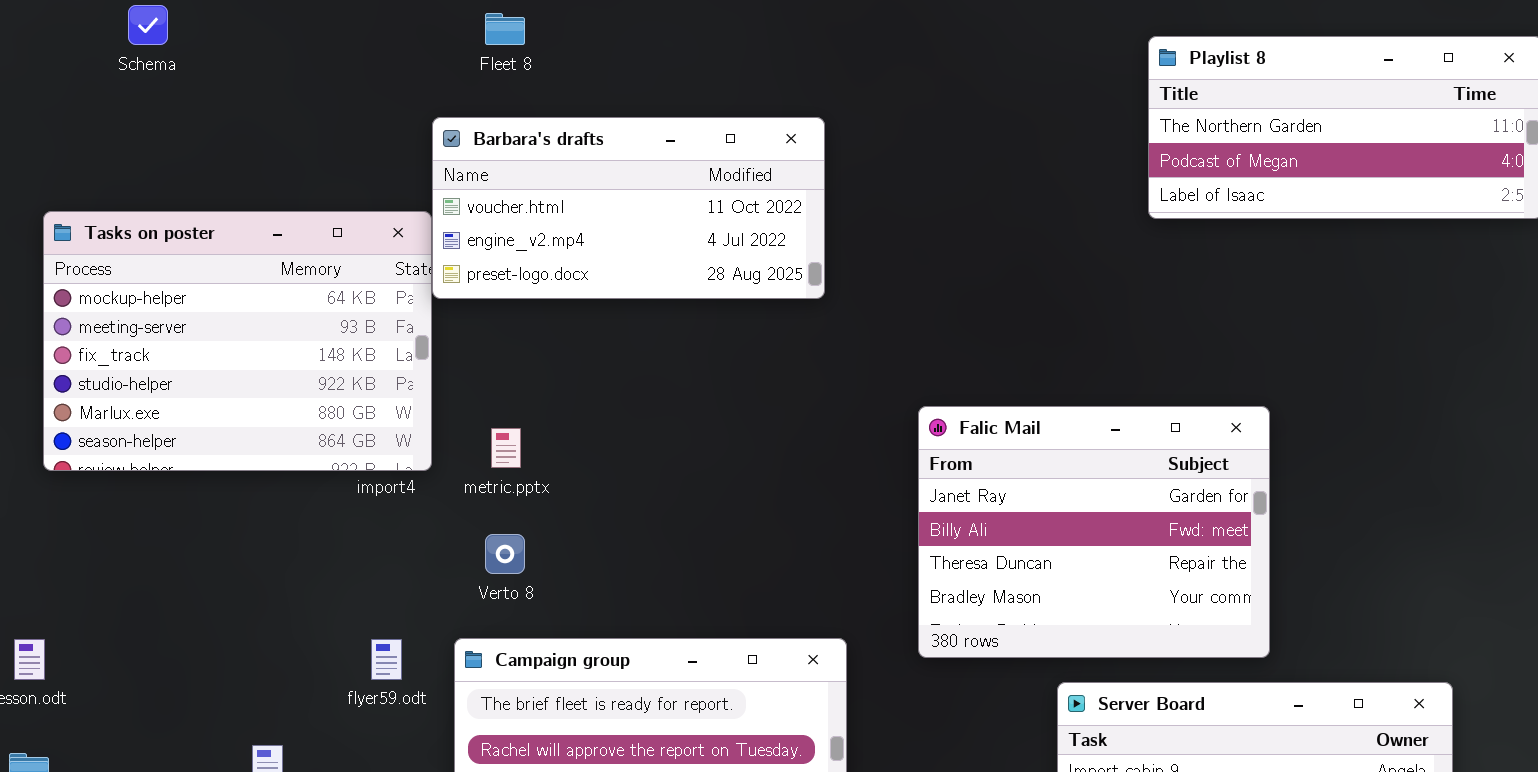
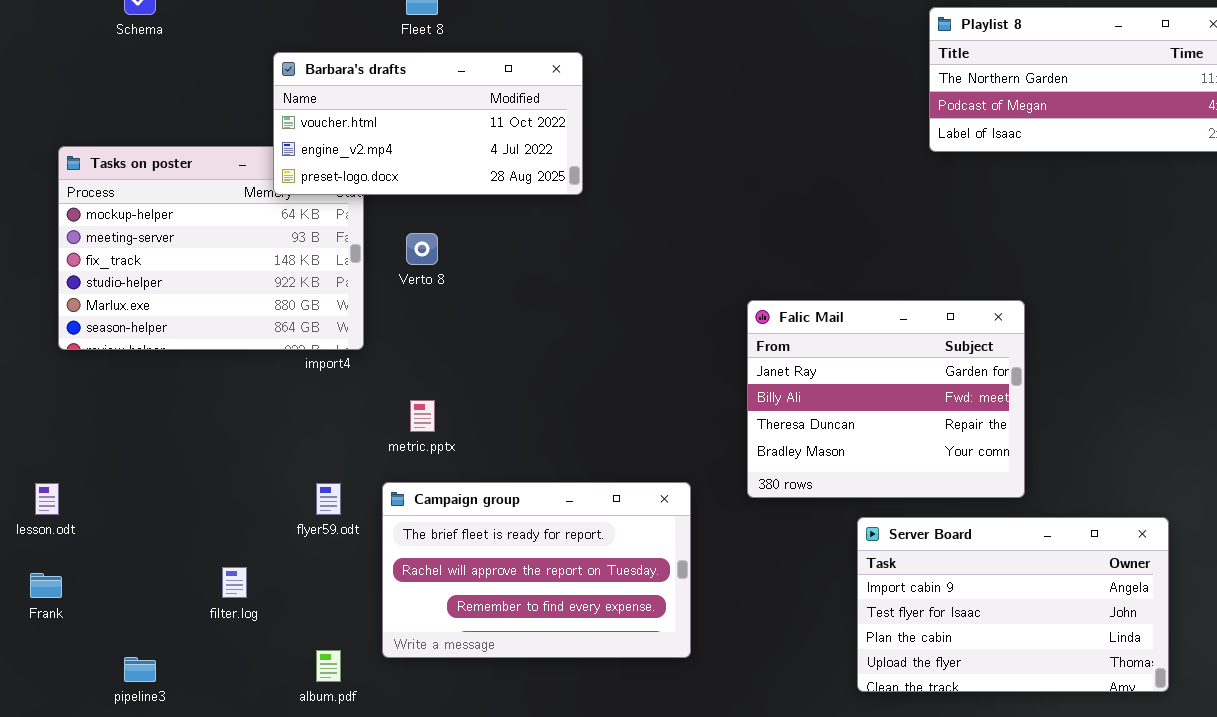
Barbara's drafts: [432,117,825,299] -> [273,52,583,195], moved
metric.pptx: [491,428,521,468] -> [410,400,435,432], moved
Verto 8: [485,534,525,574] -> [406,233,438,265], moved

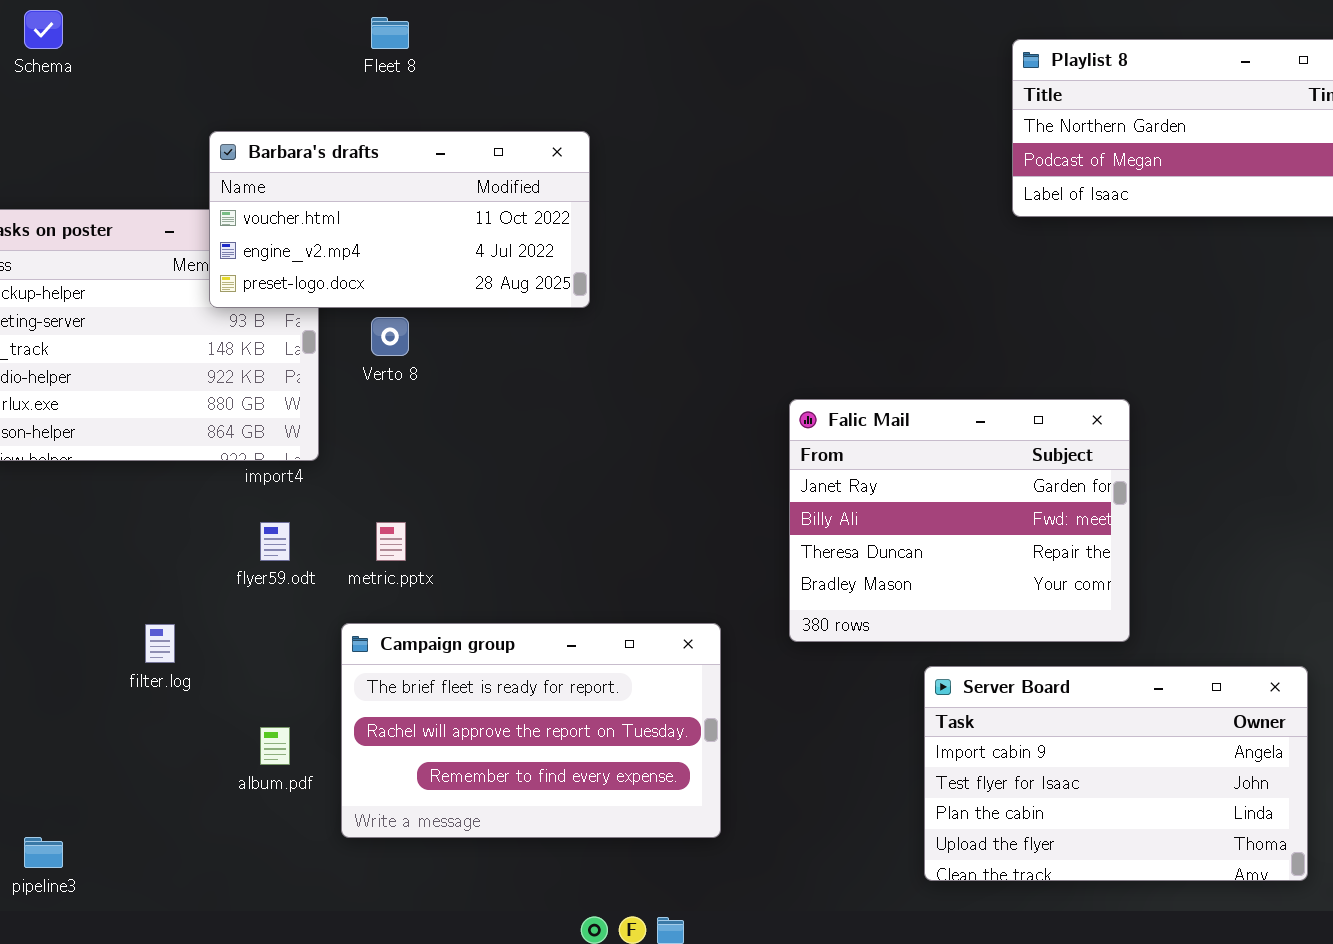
Barbara's drafts: [273,52,583,195] -> [209,131,590,308], moved
flyer59.odt: [316,483,341,515] -> [260,522,290,561], moved
filter.log: [222,567,247,598] -> [145,624,175,663], moved
album.pdf: [316,650,341,682] -> [260,727,290,765], moved

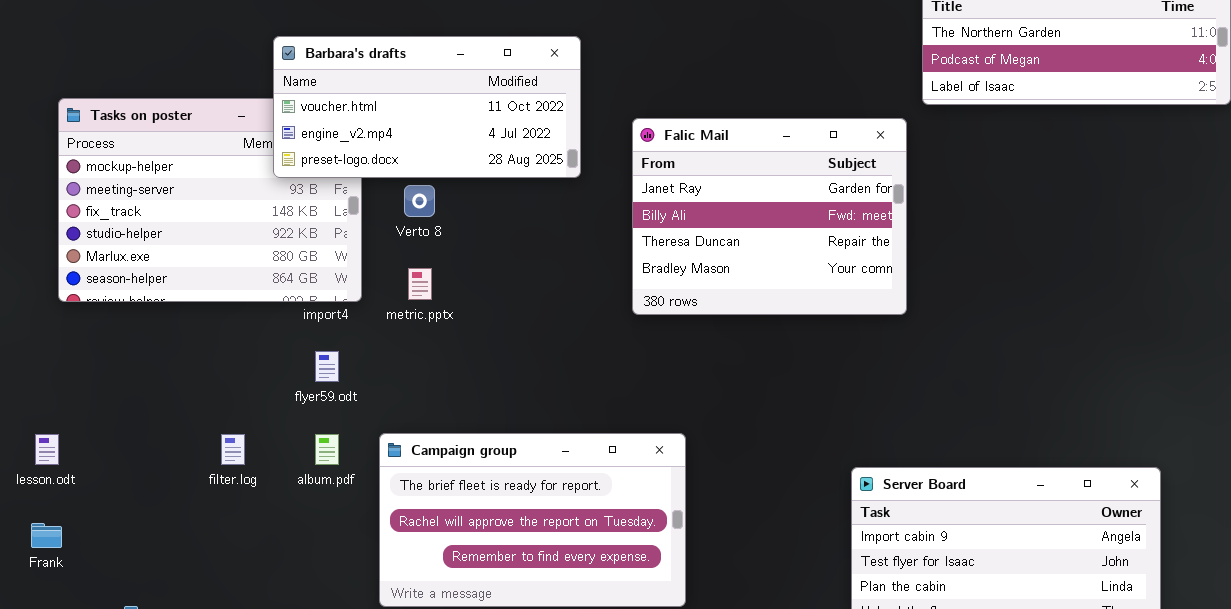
Falic Mail: [789,399,1130,642] -> [632,118,907,315], moved
metric.pptx: [376,522,406,561] -> [408,268,432,300], moved
album.pdf: [260,727,290,765] -> [315,434,339,465], moved

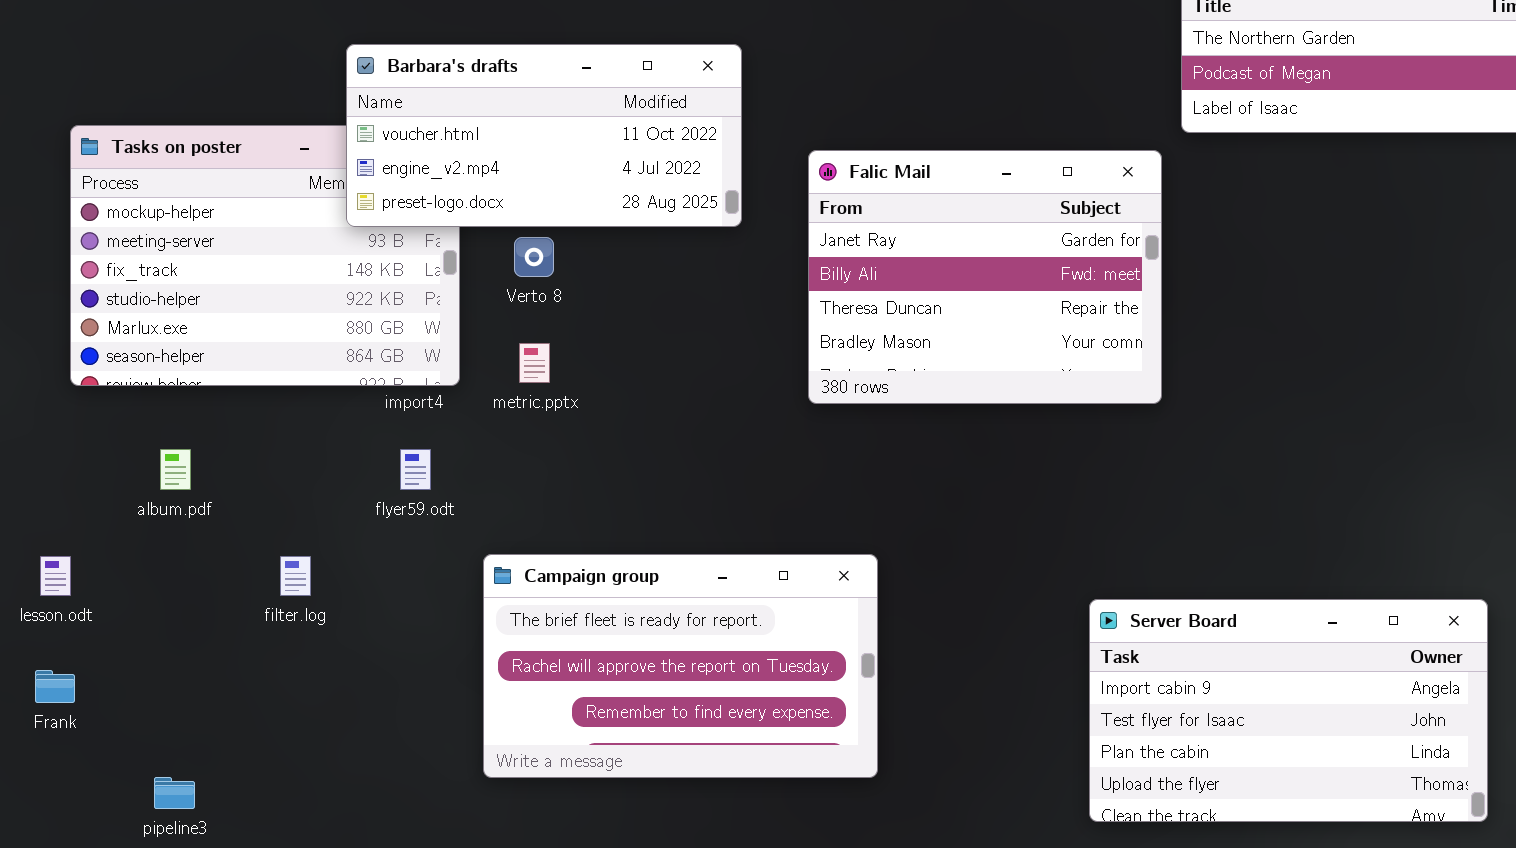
album.pdf: [315,434,339,465] -> [160,449,191,490], moved

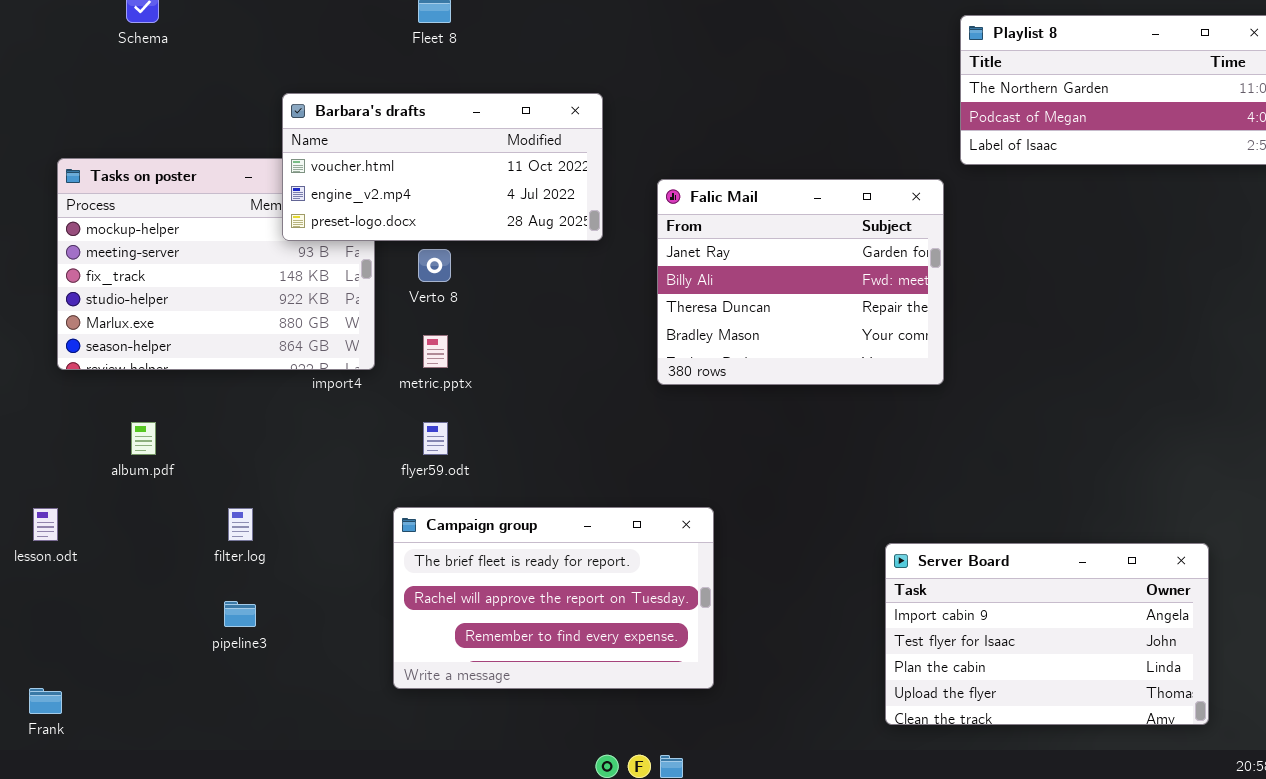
flyer59.odt: [400,449,431,490] -> [423,422,448,455], moved
Frank: [35,670,75,703] -> [29,688,62,714], moved
pipeline3: [154,777,195,809] -> [224,601,256,627], moved

